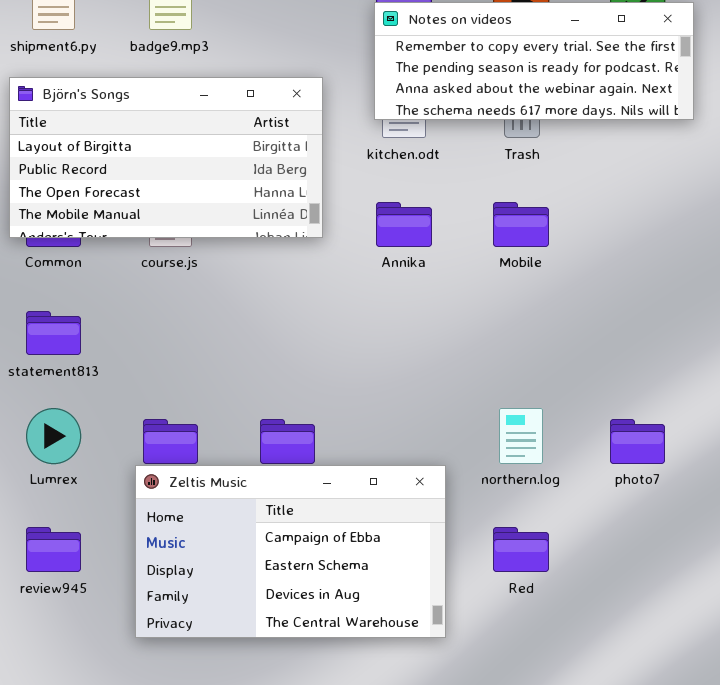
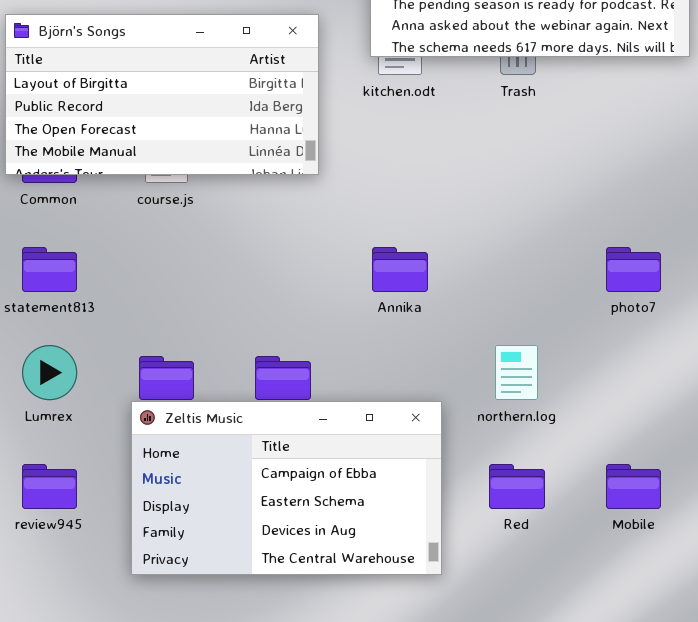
Annika: [376,202,432,247] -> [372,247,428,292], moved
Mobile: [493,202,549,247] -> [606,464,661,509], moved
photo7: [610,419,665,464] -> [606,247,661,292], moved

